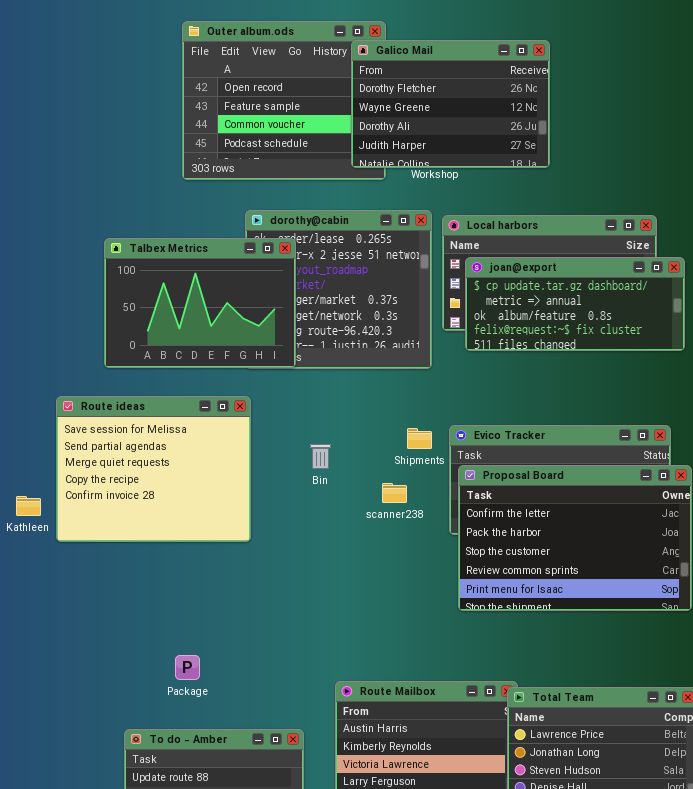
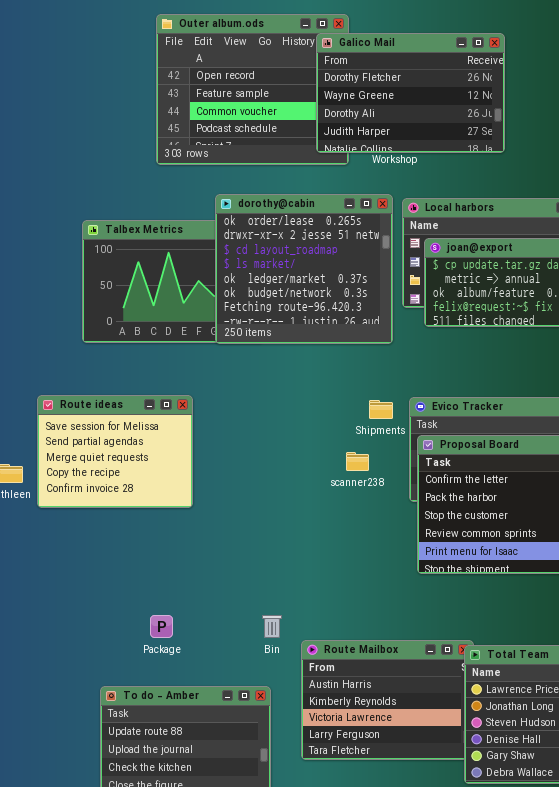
dorothy@cabin: [245,210,432,369] -> [215,194,393,344], raised
Route ideas: [56,396,251,542] -> [37,395,193,508], resized
Bin: [310,444,331,469] -> [262,615,282,638], moved

